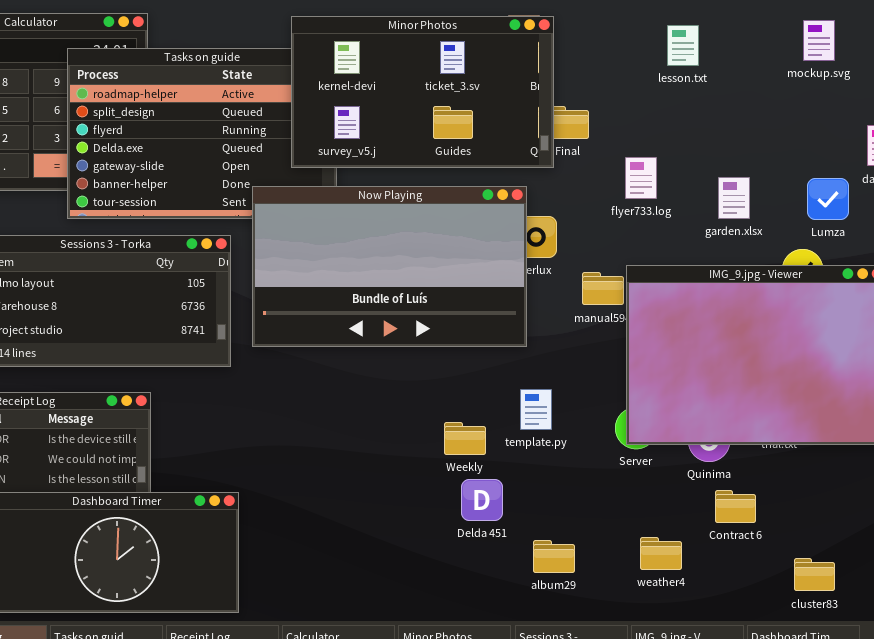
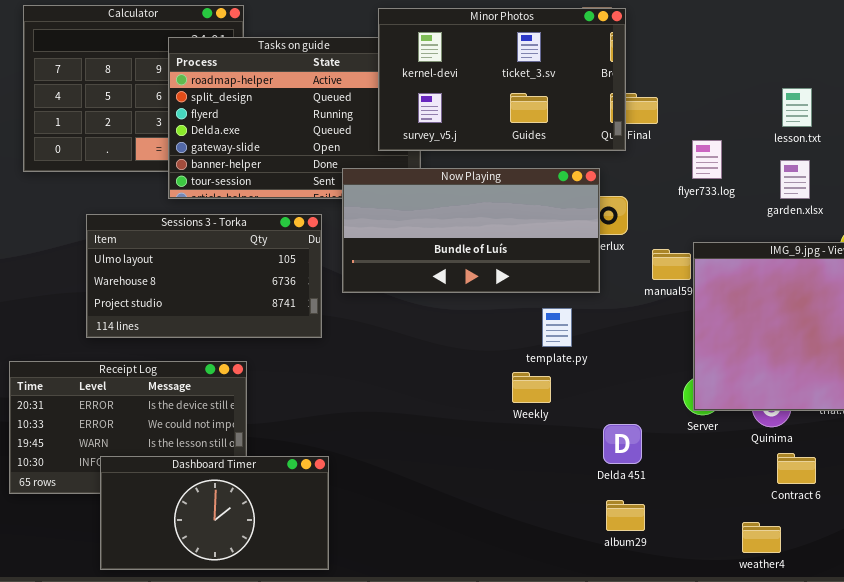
lesson.txt: [667,25,699,66] -> [782,88,812,127], moved
Now Playing: [252,186,527,347] -> [342,168,600,293], resized
template.py: [520,389,552,430] -> [542,308,572,347], moved
Weekly: [444,422,486,455] -> [512,372,551,403], moved
Delda 451: [461,479,503,521] -> [603,424,642,464], moved
weather4: [640,537,682,570] -> [742,522,781,553], moved

